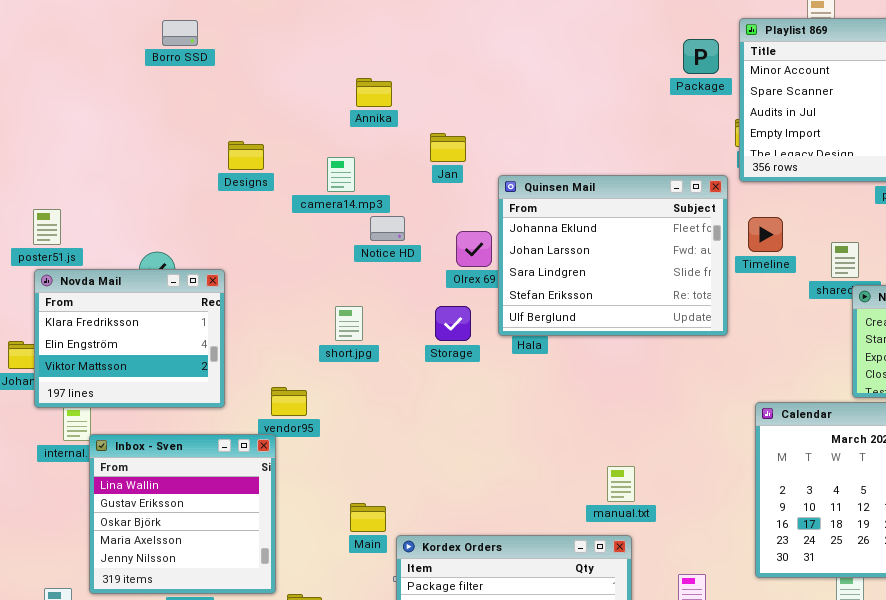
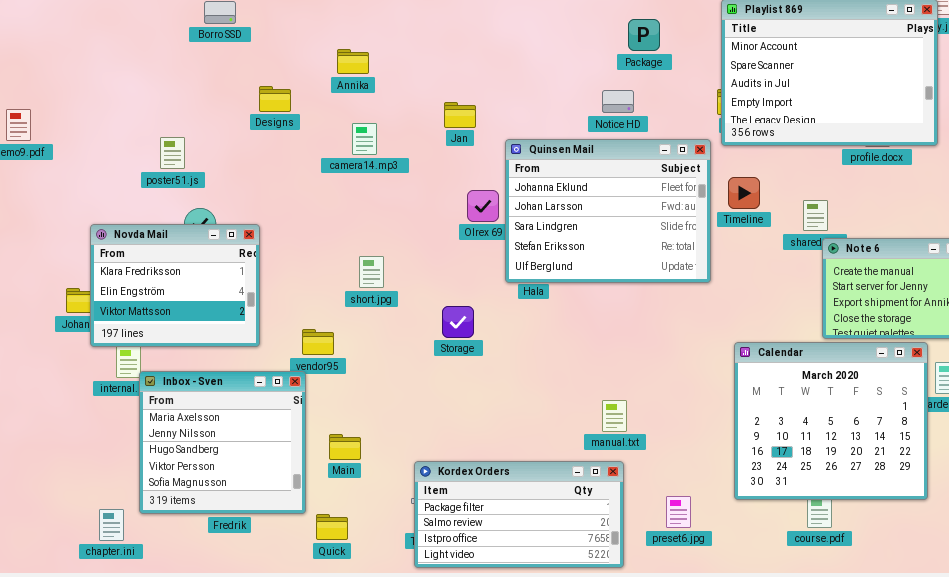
Package: [683,39,719,74] -> [628,19,660,51], moved
Annika: [356,78,392,107] -> [337,49,369,74], moved
Designs: [228,141,264,170] -> [259,86,291,112], moved
poster51.js: [33,209,61,245] -> [160,137,185,169], moved
Notice HD: [370,216,405,241] -> [602,90,634,113], moved
Storage: [435,306,471,341] -> [442,306,474,338], moved
Inbox - Sven: [89,434,276,594] -> [139,371,306,514], scrolled down 3 rows
Main: [350,503,386,532] -> [329,434,361,460], moved

